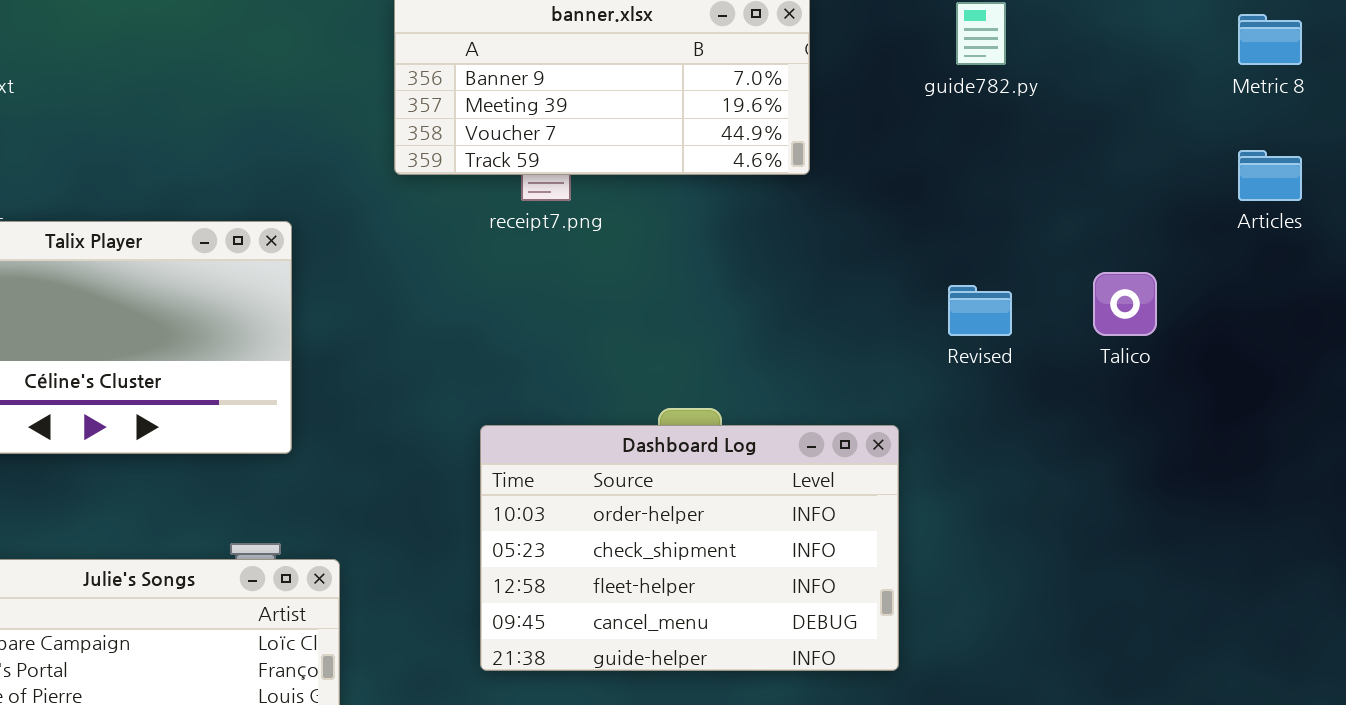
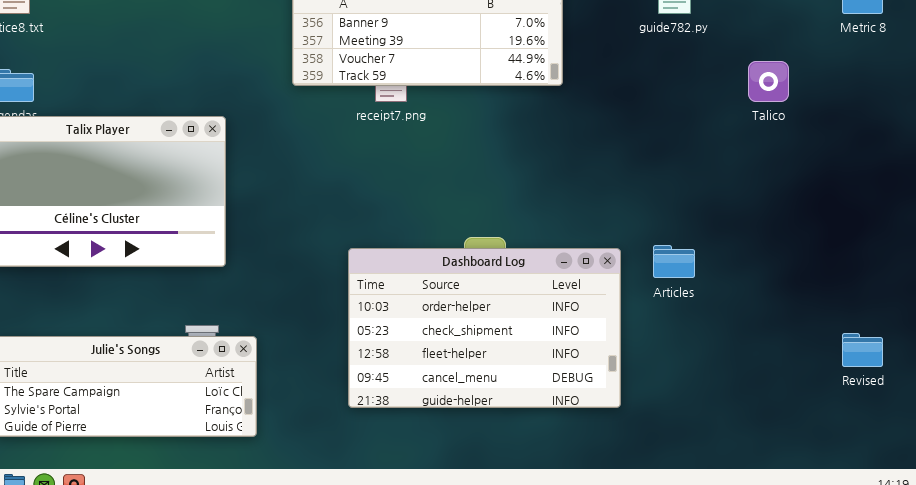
Articles: [1238,150,1302,201] -> [653,245,695,278], moved
Talico: [1093,272,1157,336] -> [748,61,789,102], moved
Revised: [948,285,1012,336] -> [842,333,883,367], moved

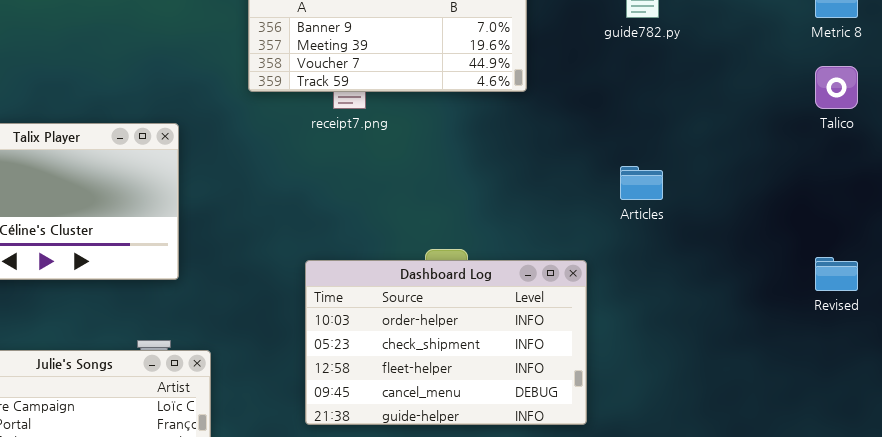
Talico: [748,61,789,102] -> [815,66,858,109], moved
Articles: [653,245,695,278] -> [620,166,663,200], moved
Revised: [842,333,883,367] -> [815,257,858,291], moved

